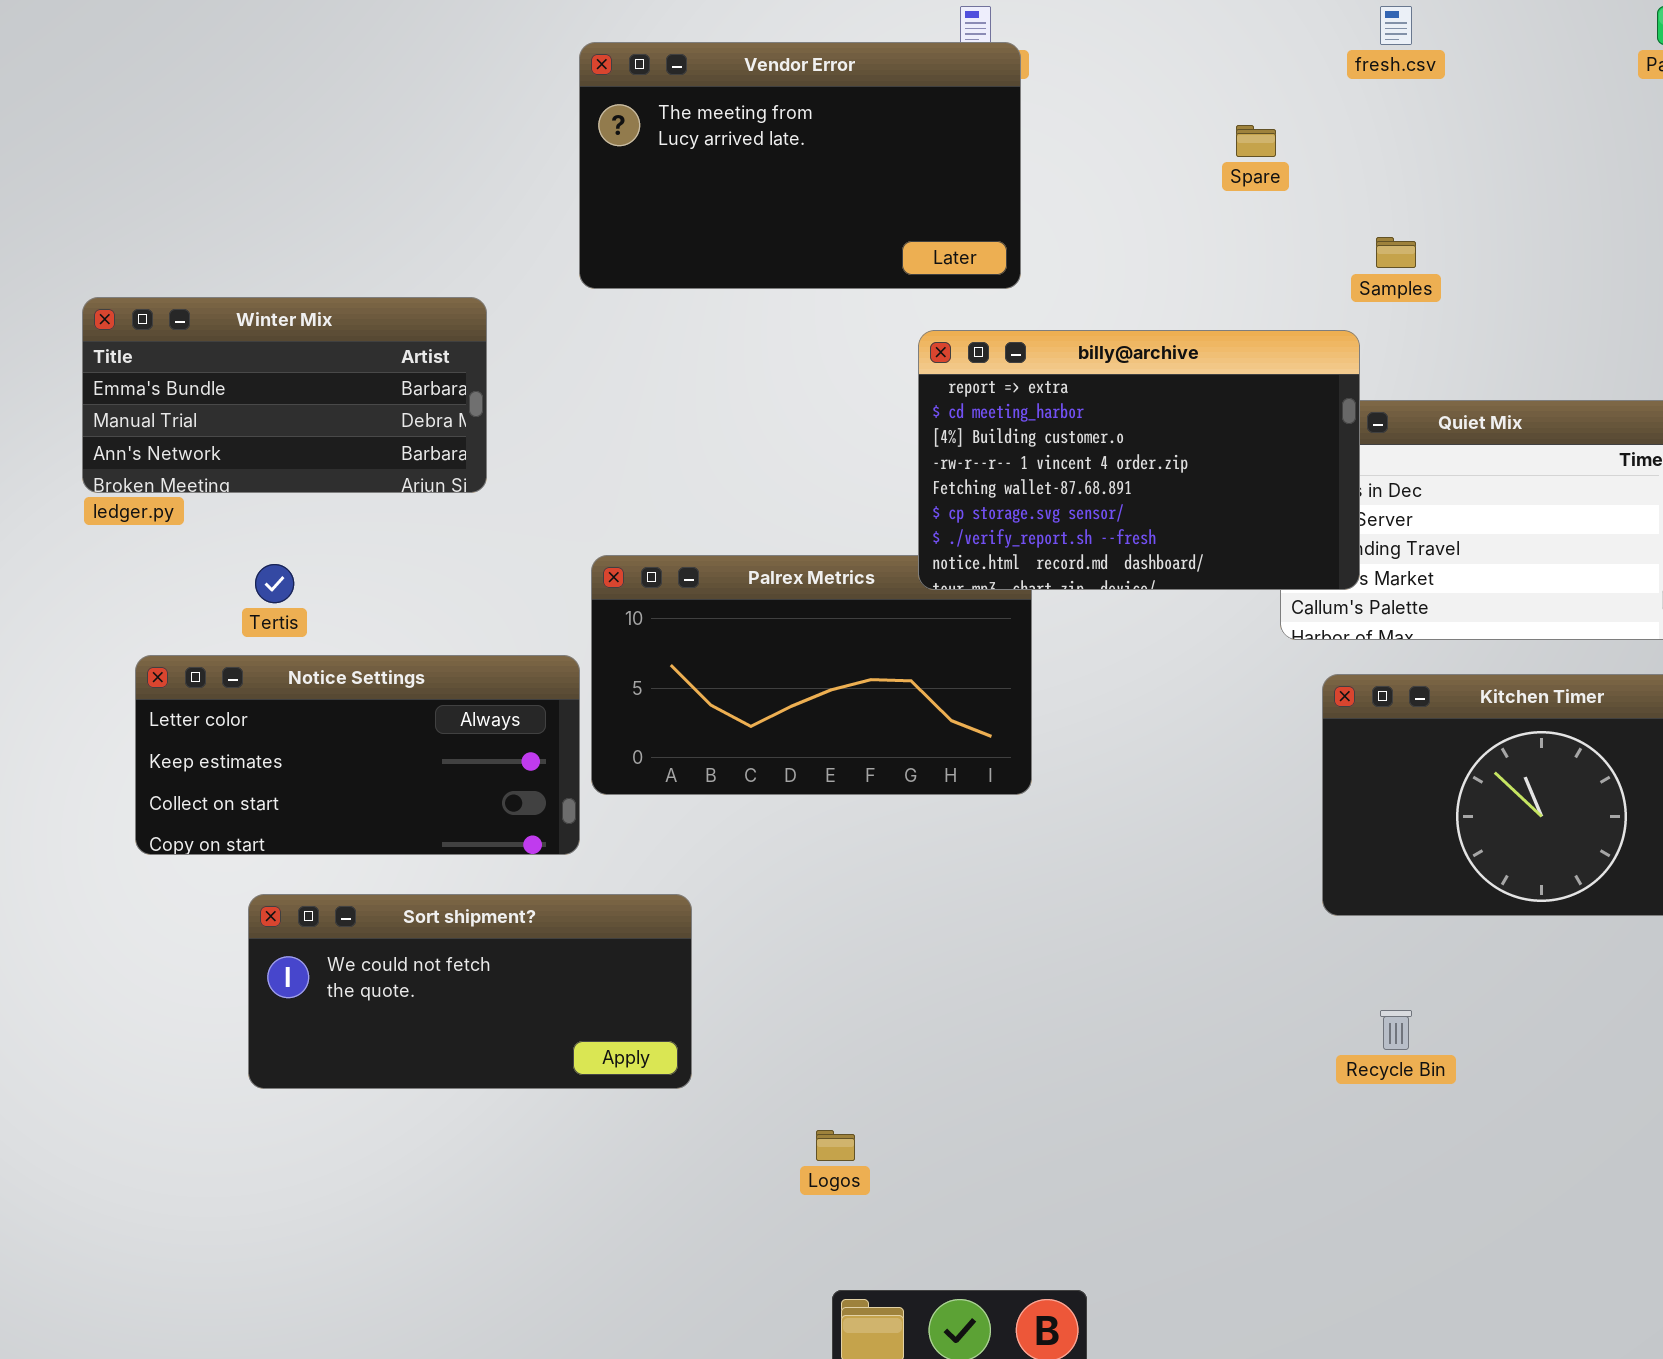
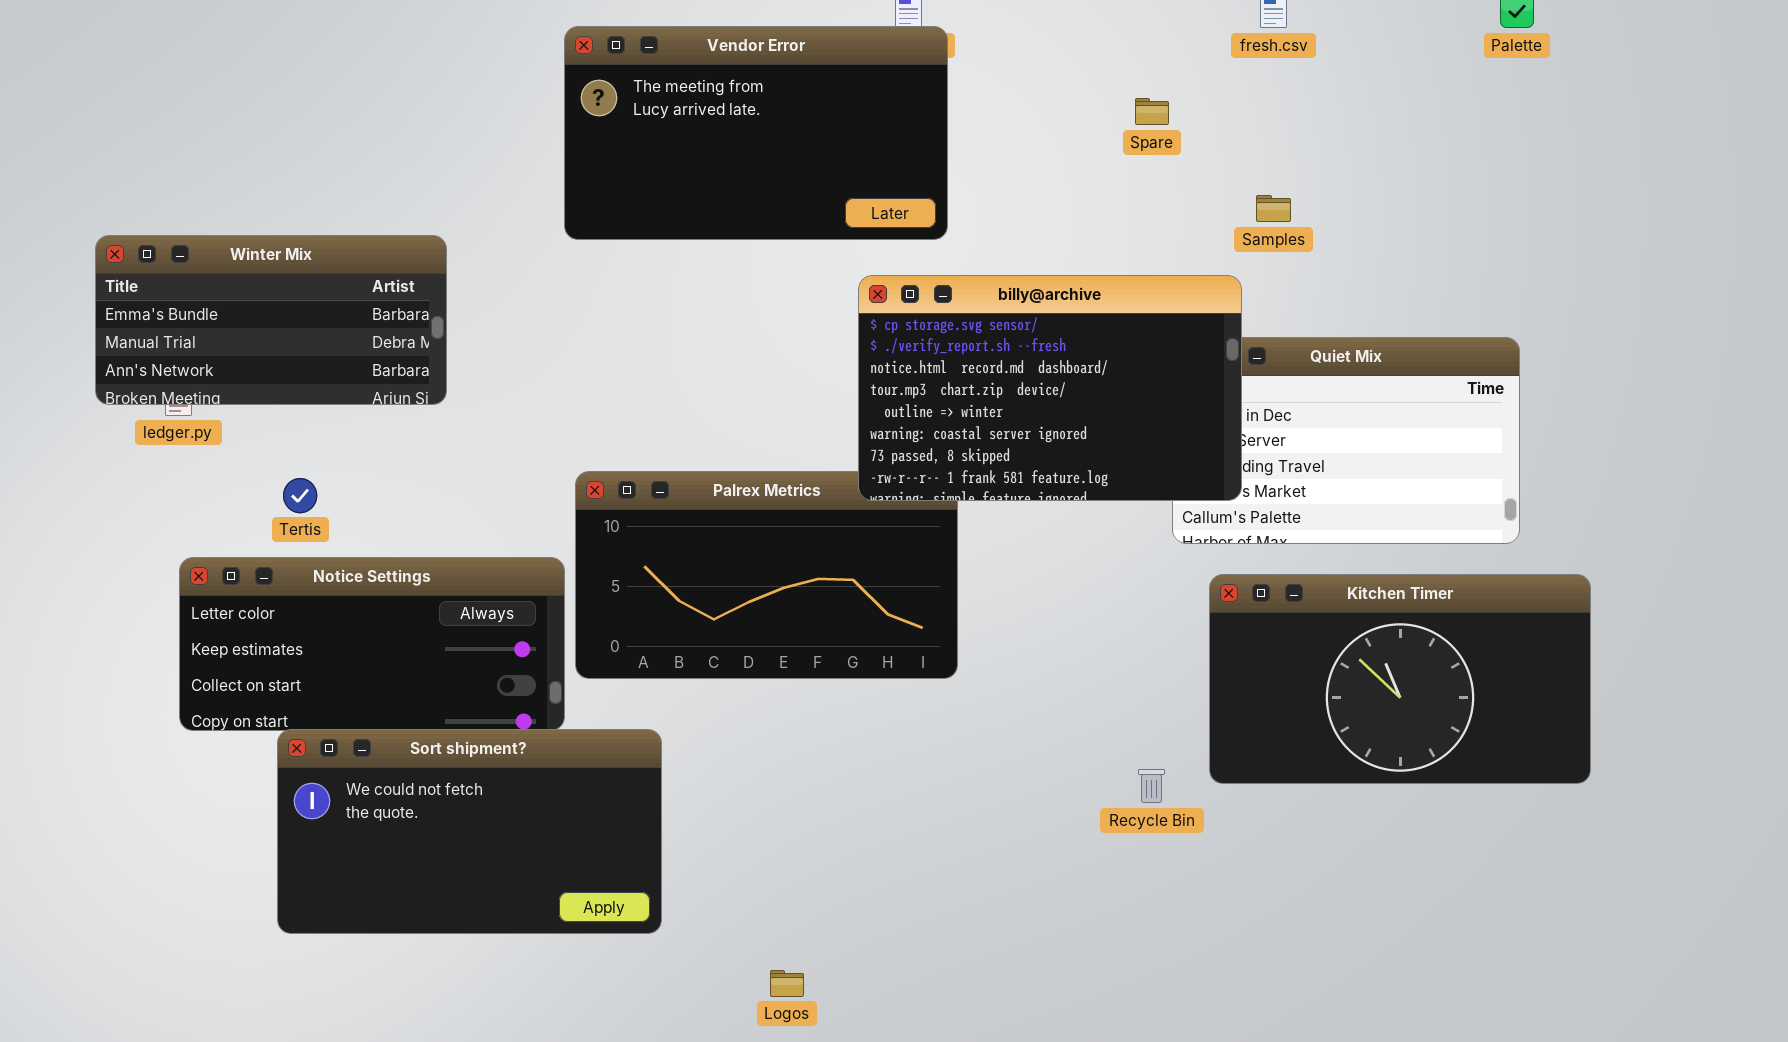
Winter Mix: [82,297,487,493] -> [95,235,447,405], moved
billy@archive: [918,330,1360,590] -> [858,275,1242,501], scrolled down 5 rows
Sort shipment?: [248,894,692,1089] -> [277,729,662,934], resized
Recycle Bin: [1380,1010,1412,1050] -> [1138,769,1165,803], moved

